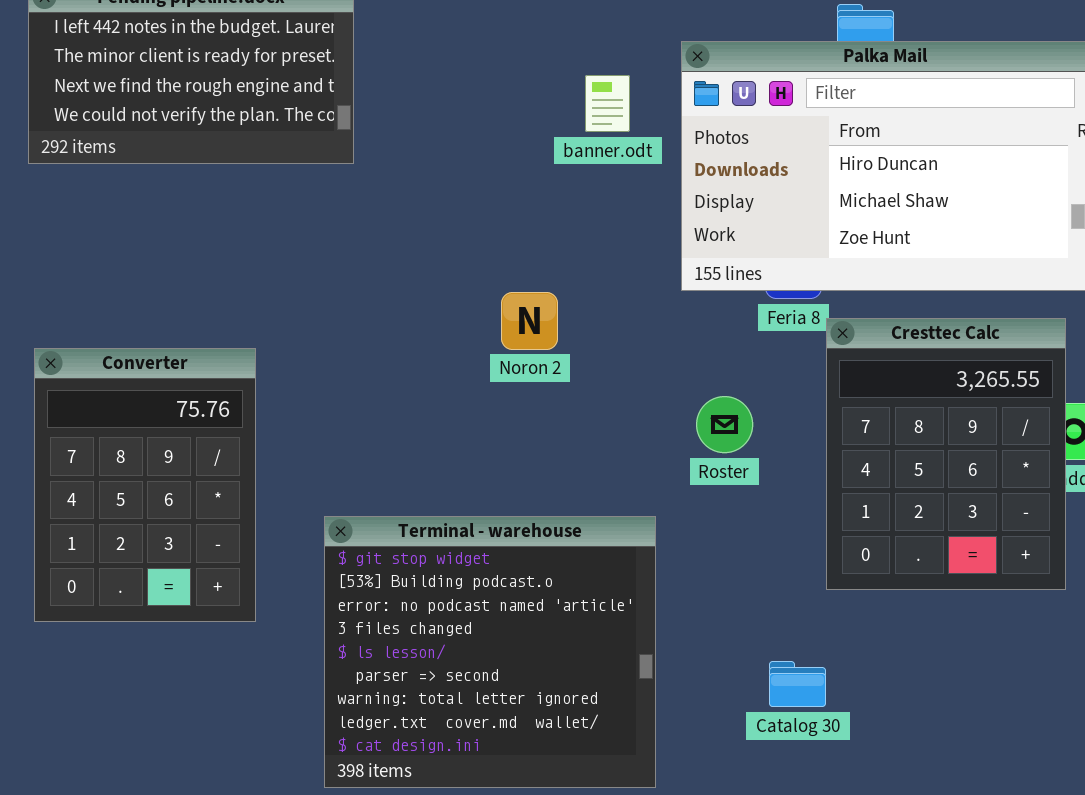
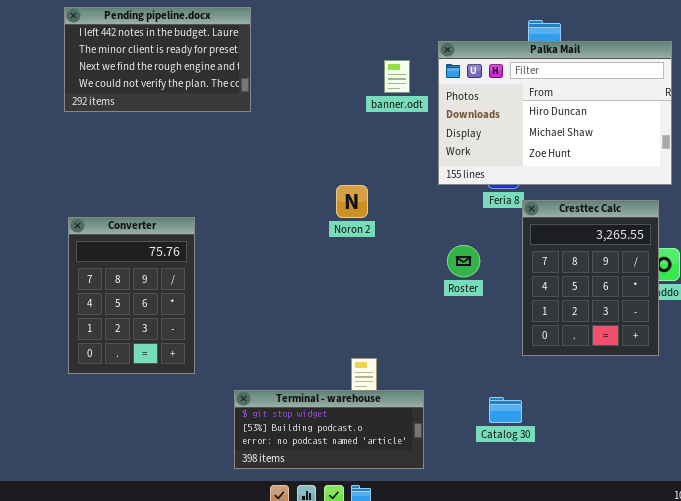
Terminal - warehouse: [324,516,656,788] -> [234,390,424,469], resized

